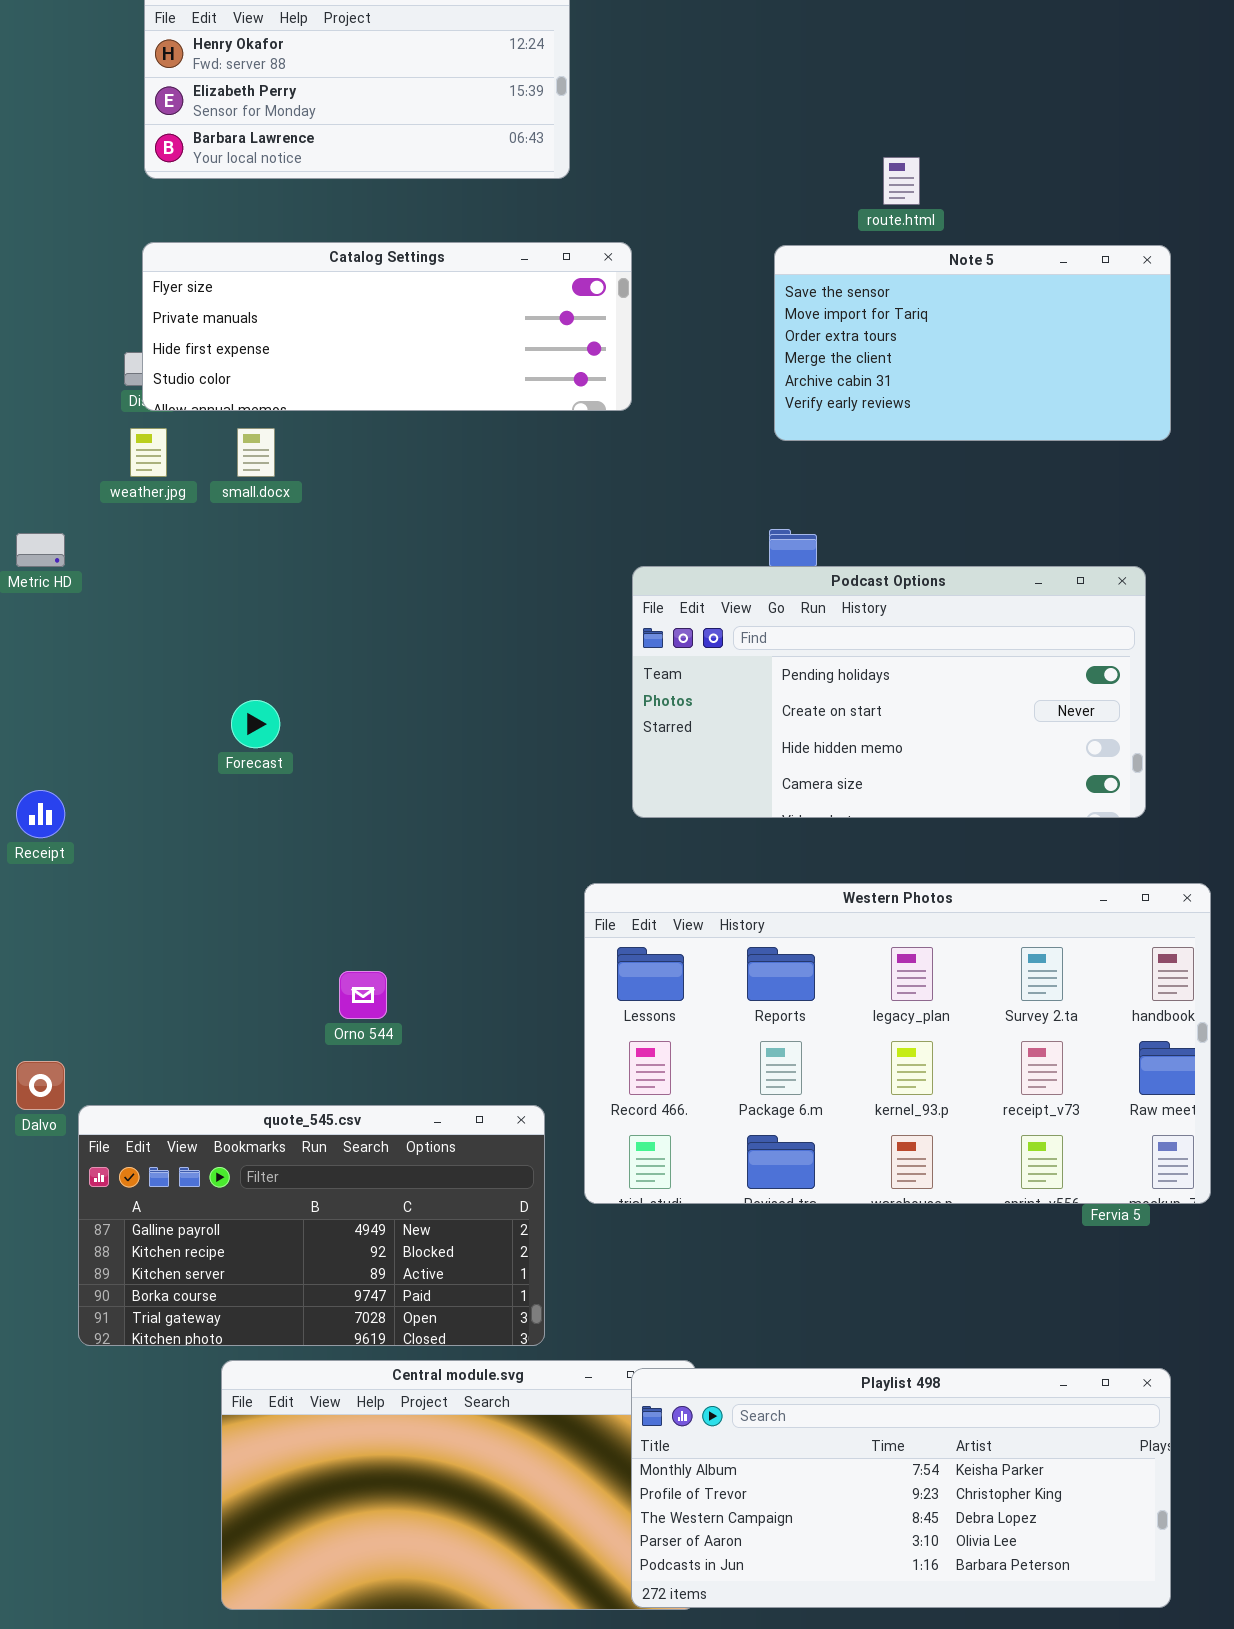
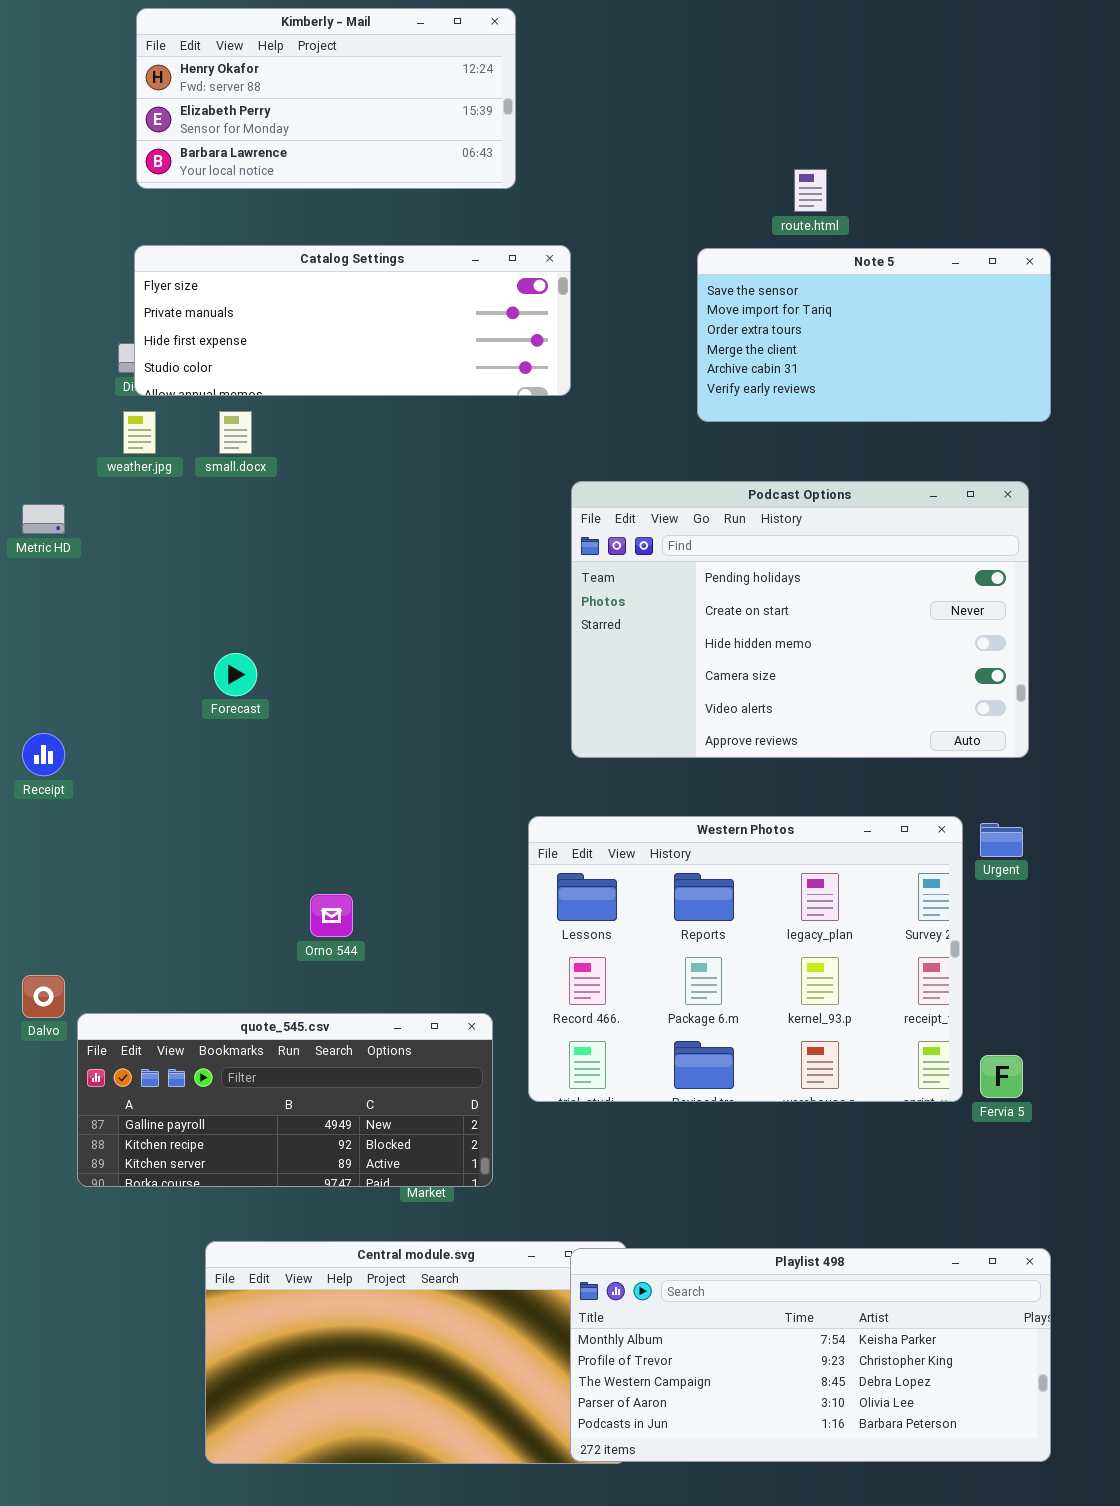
Podcast Options: [632,566,1146,818] -> [571,481,1029,758], resized
Western Photos: [584,883,1211,1204] -> [528,816,963,1102], resized
quote_545.csv: [78,1105,545,1346] -> [77,1013,493,1187], resized

